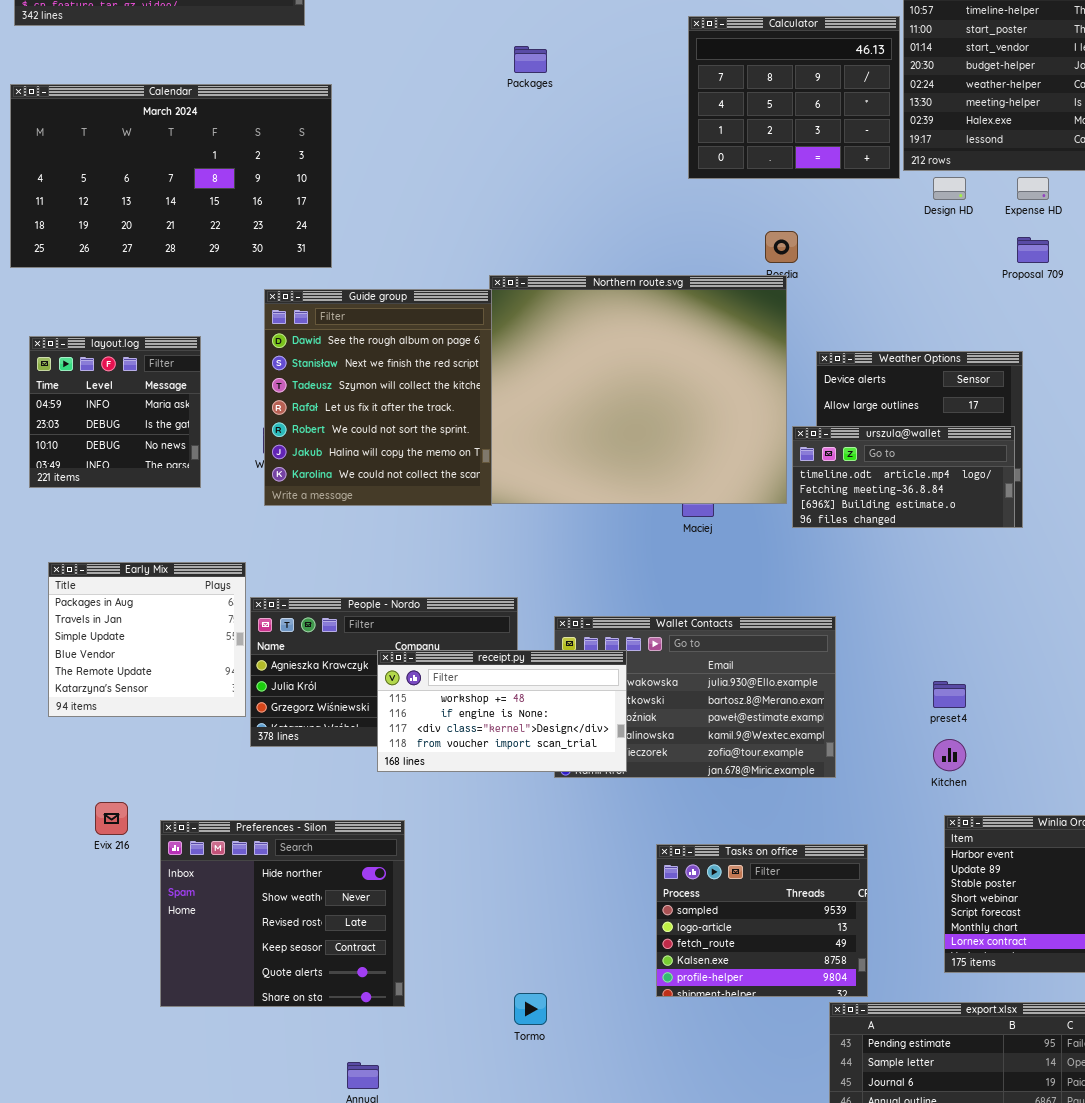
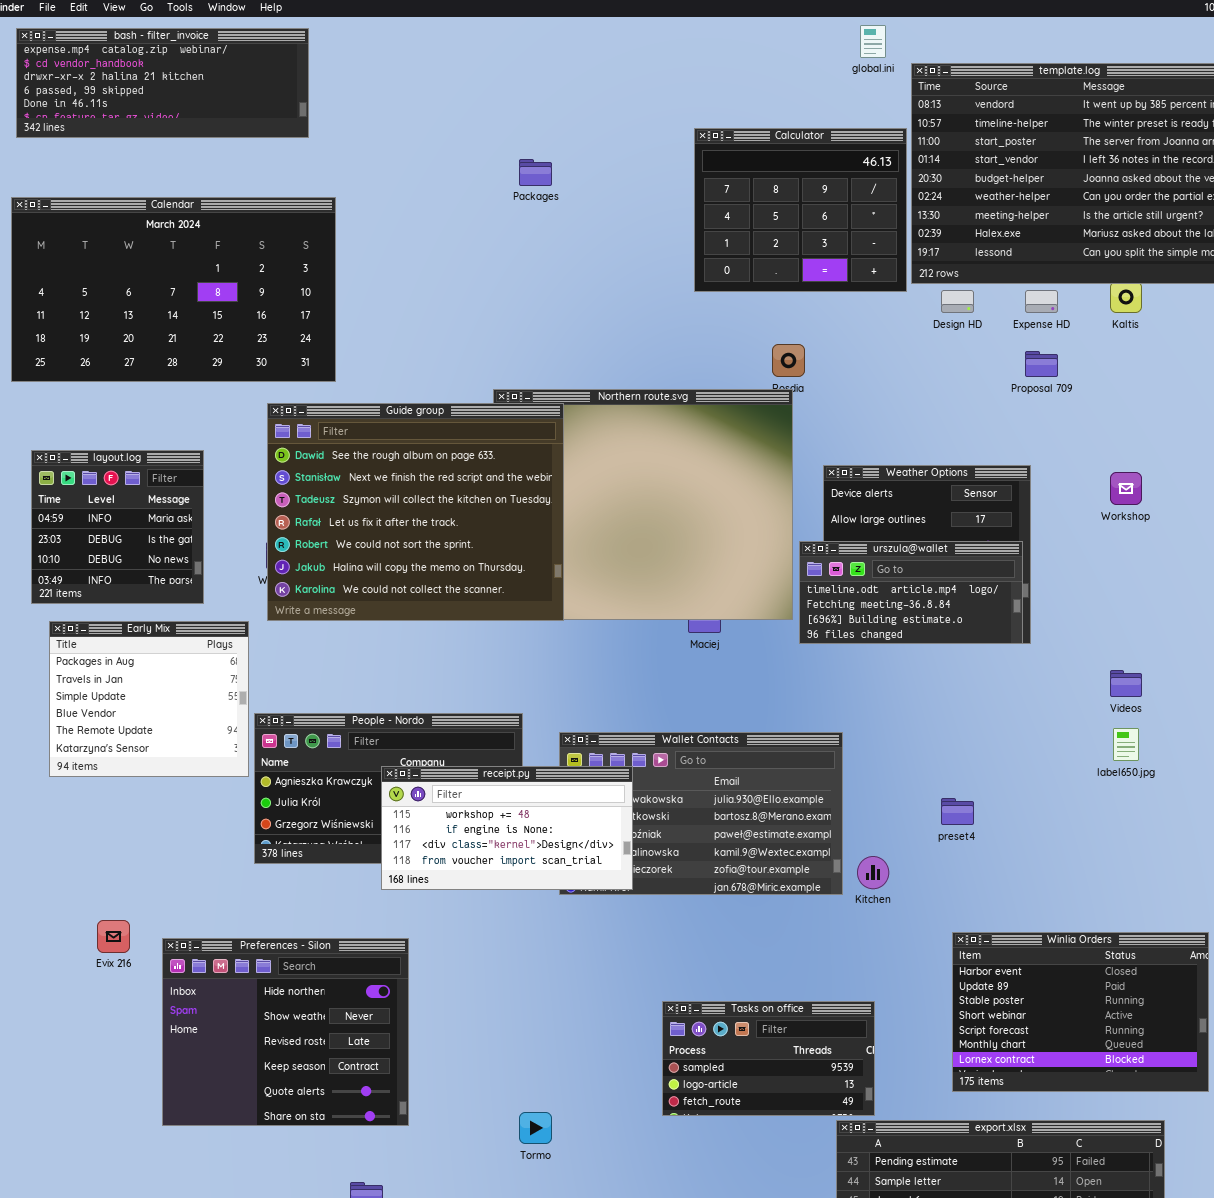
Guide group: [264,289,492,506] -> [267,403,564,621], resized
Early Mix: [48,562,246,717] -> [49,621,249,777], moved
Kitchen: [933,739,966,771] -> [857,856,889,889], moved
Tasks on office: [656,844,868,997] -> [662,1001,875,1116], resized

